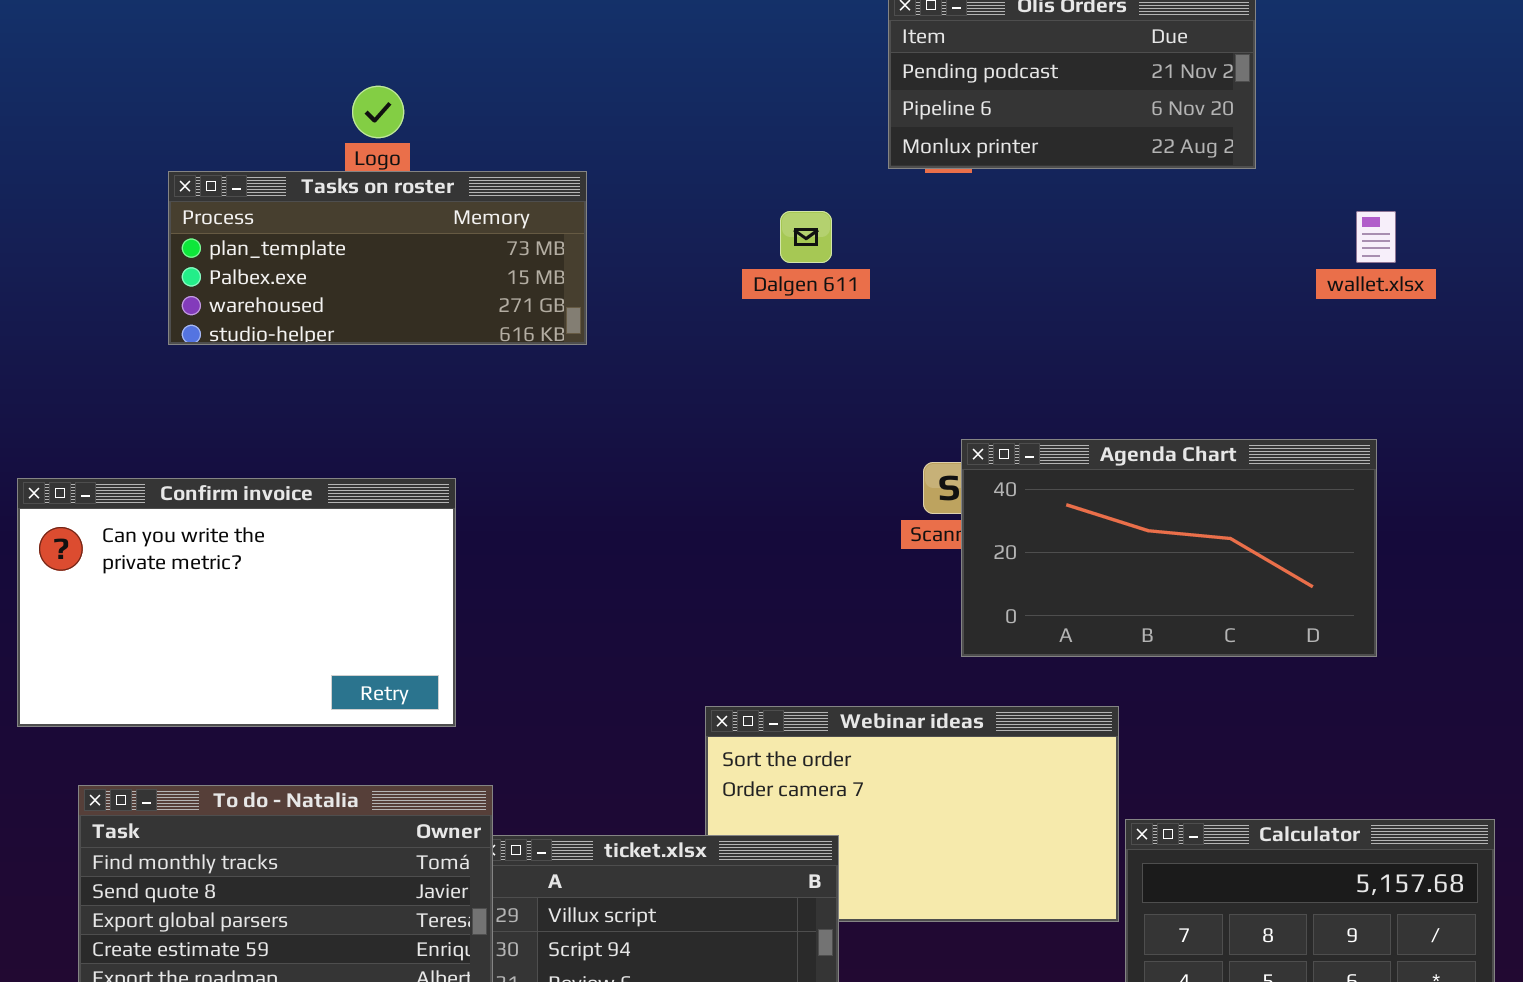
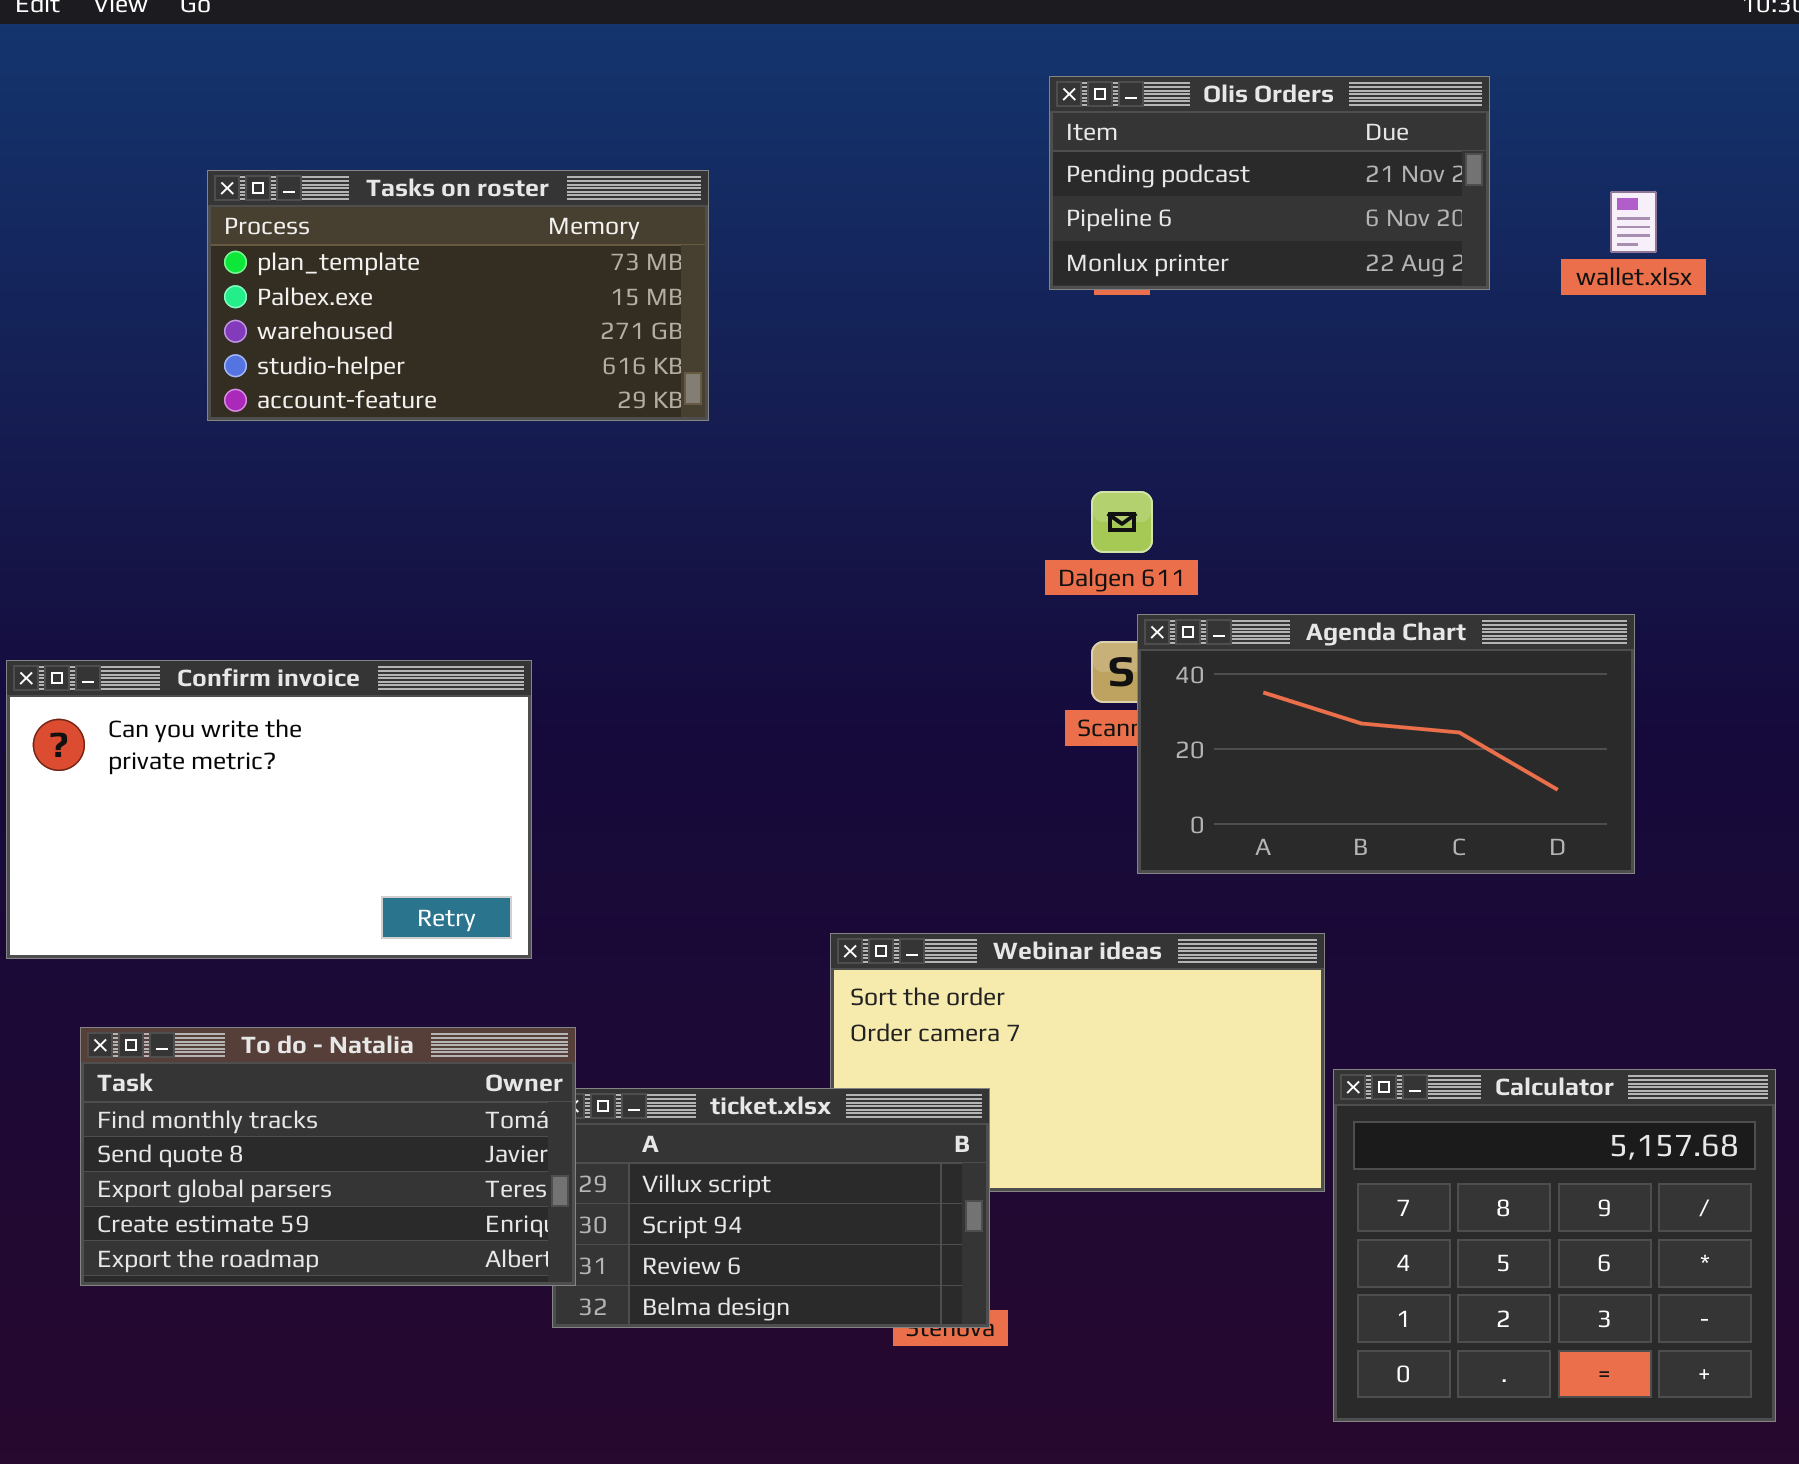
Tasks on roster: [168,171,587,345] -> [207,170,709,421], moved, resized
Dalgen 611: [780,211,832,263] -> [1091,491,1153,553], moved
wallet.xlsx: [1356,211,1396,263] -> [1610,191,1657,253], moved

